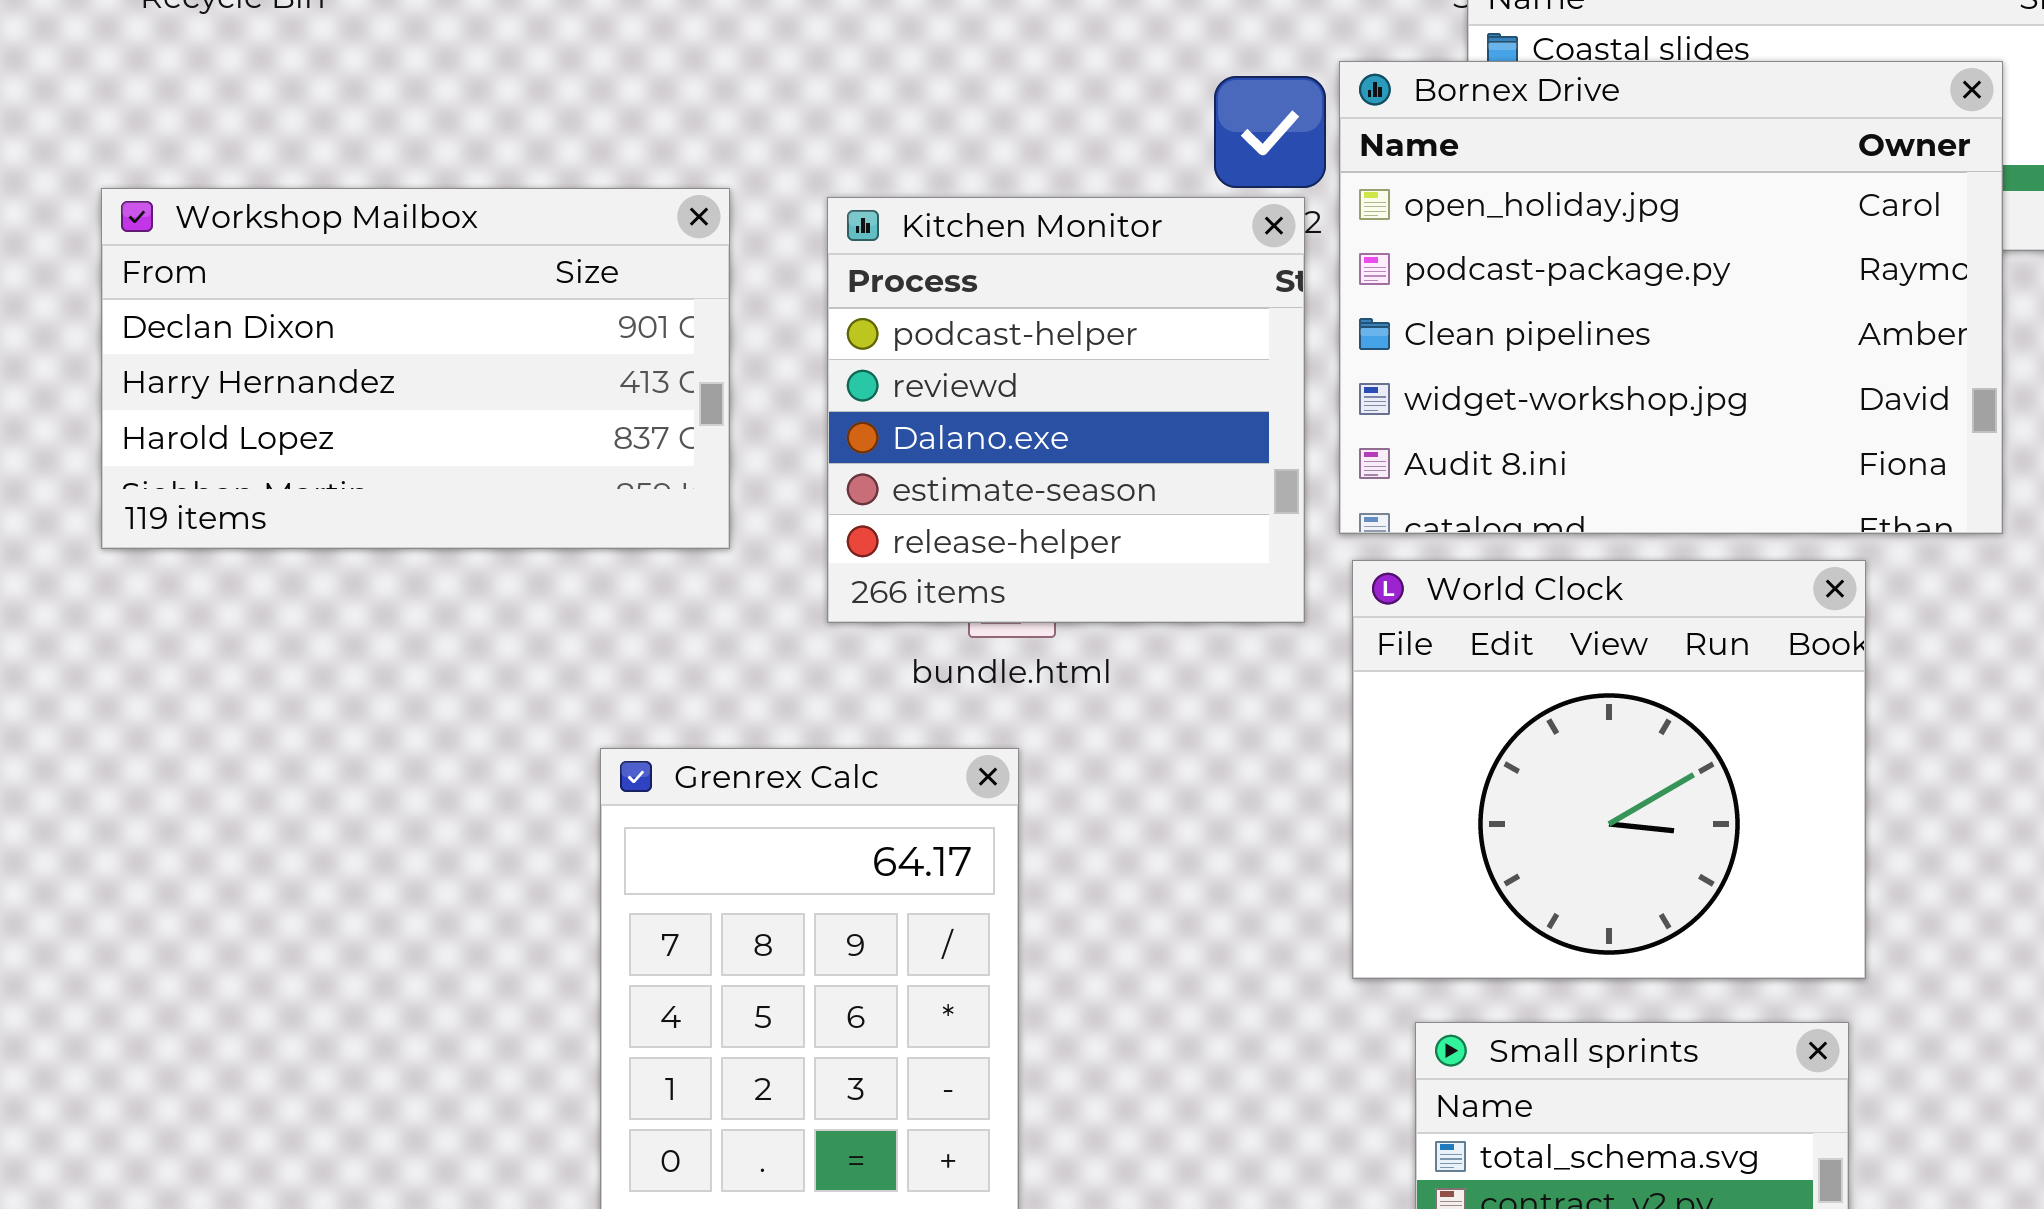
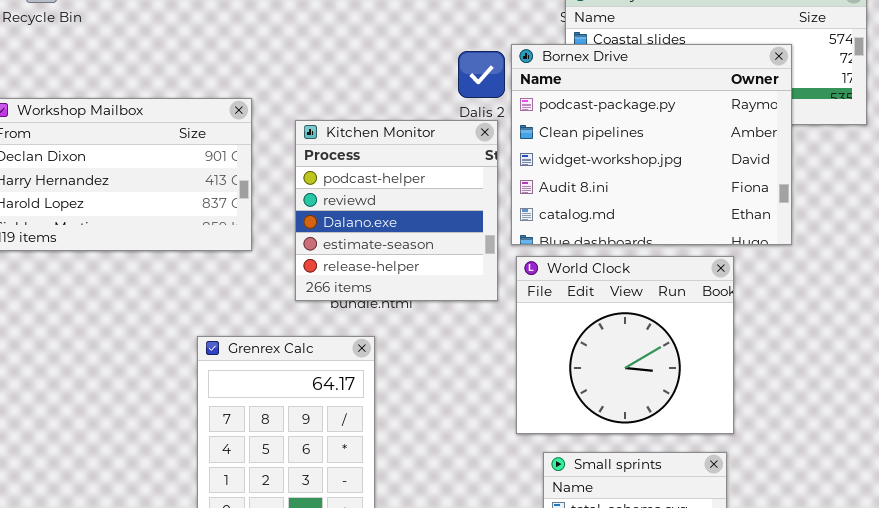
Bornex Drive: [1339,61,2003,534] -> [511,44,792,245], scrolled down 1 row
Kitchen Monitor: [827,197,1305,623] -> [295,120,498,301], moved

